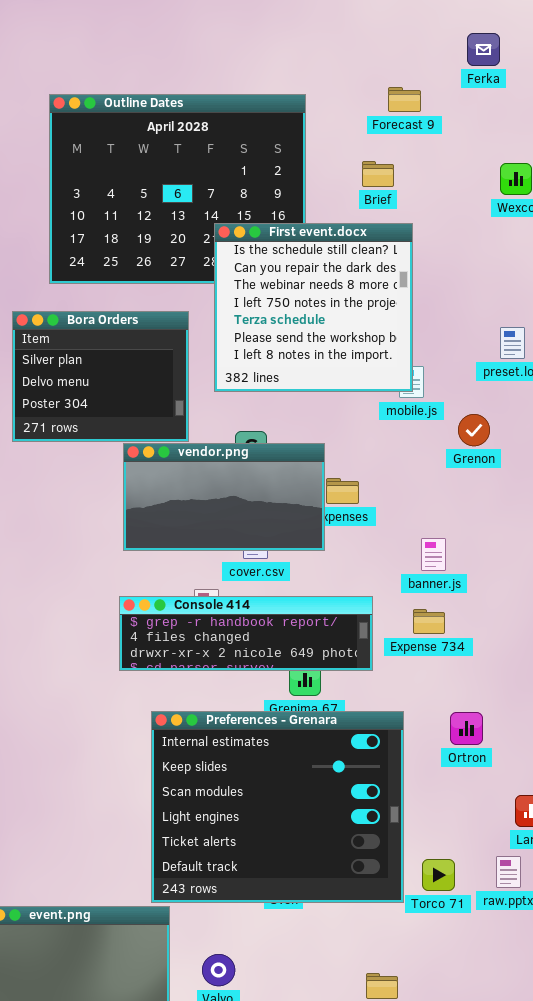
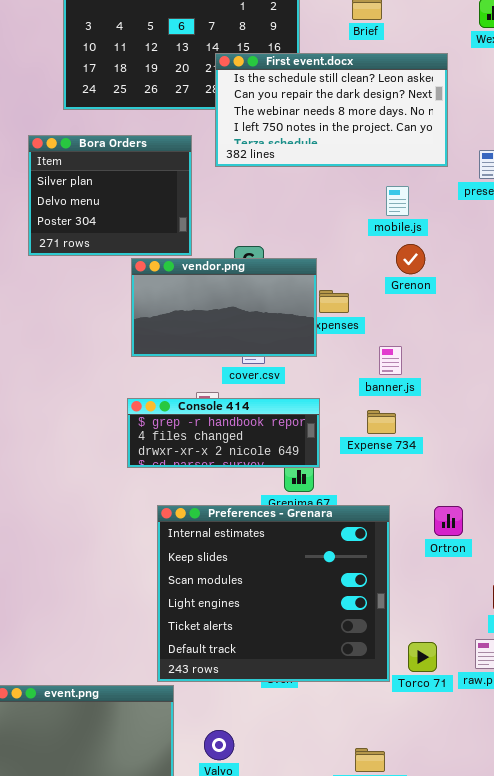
First event.docx: [214,223,413,392] -> [215,53,448,167], resized
Grenon: [458,414,490,446] -> [396,244,425,274], moved
banner.js: [421,538,446,571] -> [379,346,402,375], moved
Console 414: [119,596,373,671] -> [127,398,320,468], resized
Expense 734: [413,609,445,634] -> [367,410,396,434], moved

